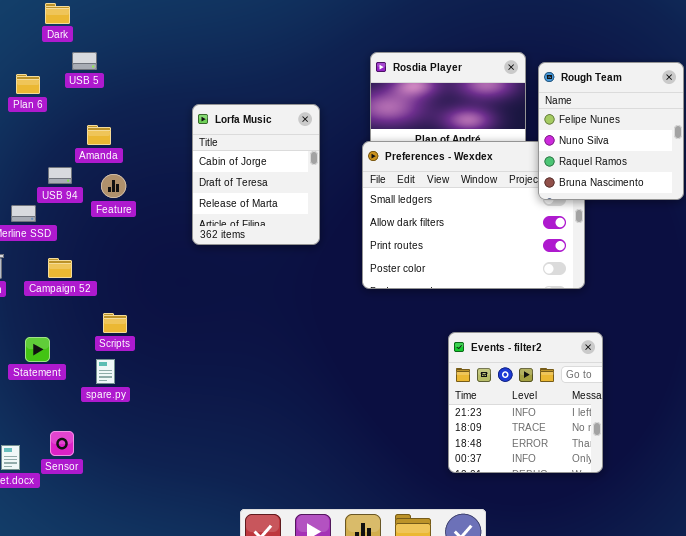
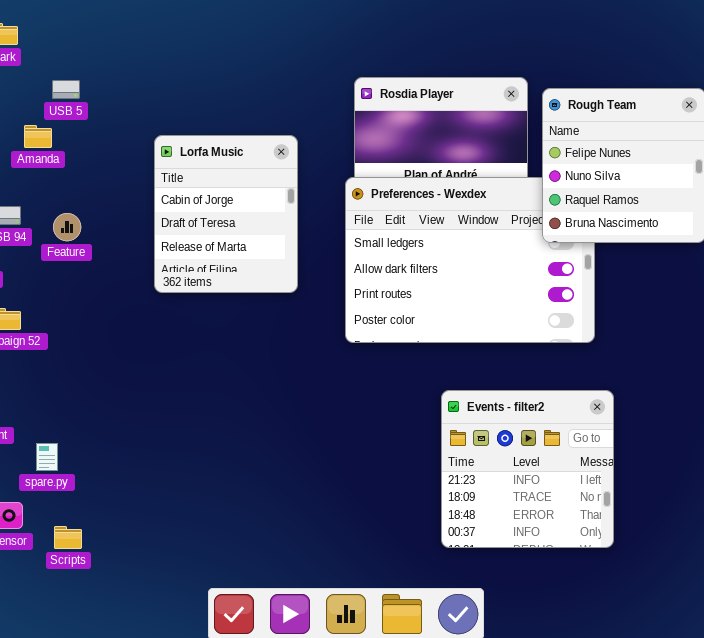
USB 5: [72,52,97,70] -> [52,80,80,99], moved
Amanda: [87,125,111,145] -> [24,125,52,148], moved
Scripts: [103,313,127,333] -> [54,526,82,549], moved
spare.py: [96,359,115,384] -> [36,443,58,471], moved

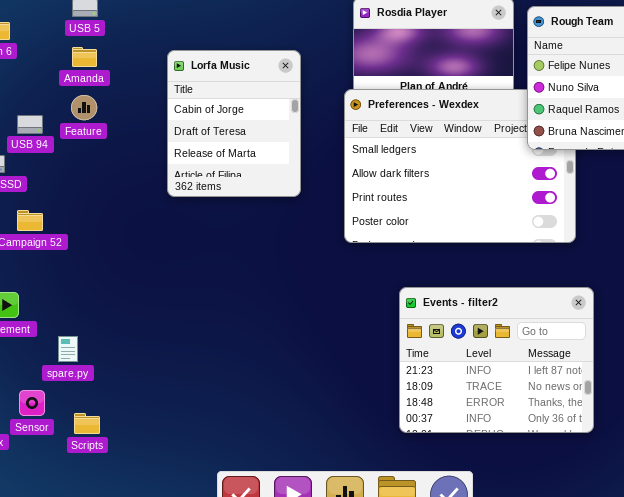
Amanda: [24,125,52,148] -> [72,47,97,67], moved
Feature: [53,213,81,241] -> [71,95,97,120], moved
Events - filter2: [441,390,614,548] -> [399,287,594,433], resized

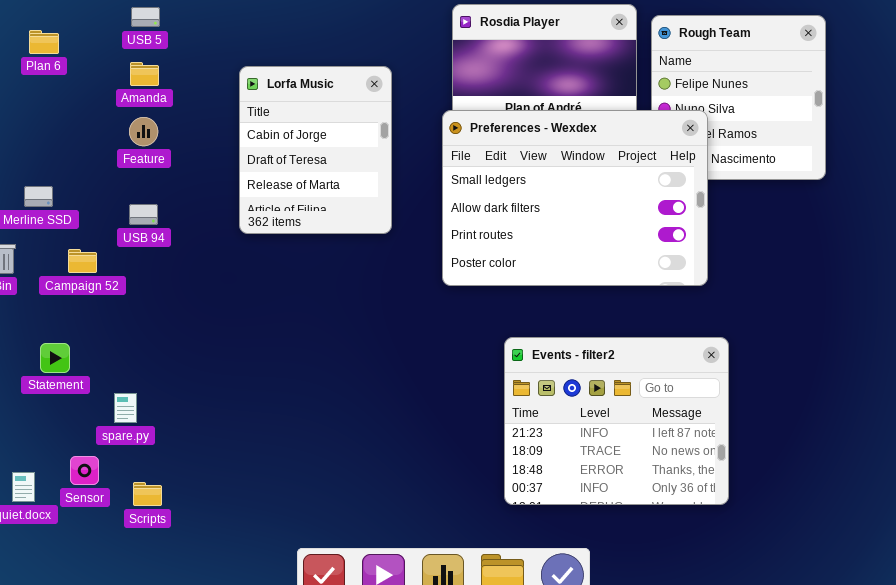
Preferences - Wexdex: [344,89,576,243] -> [442,110,708,286], raised
USB 94: [17,115,43,134] -> [129,204,158,225], moved

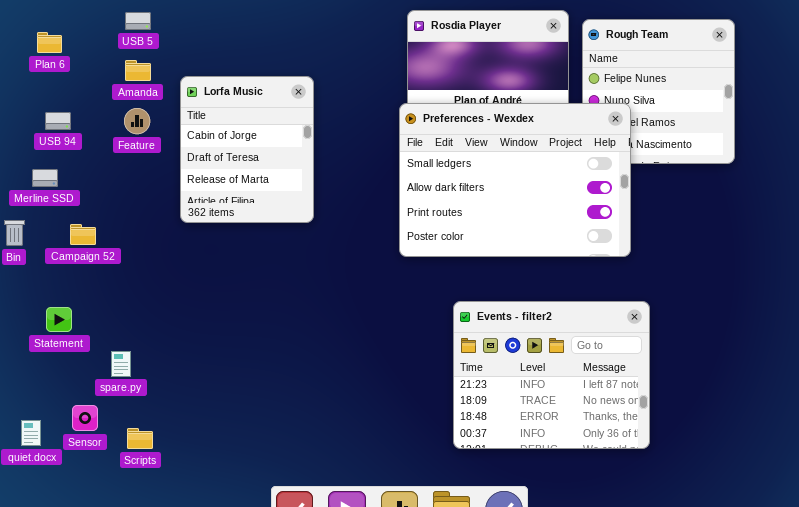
Lorfa Music: [239,66,392,234] -> [180,76,314,223], moved
USB 94: [129,204,158,225] -> [45,112,71,130], moved

